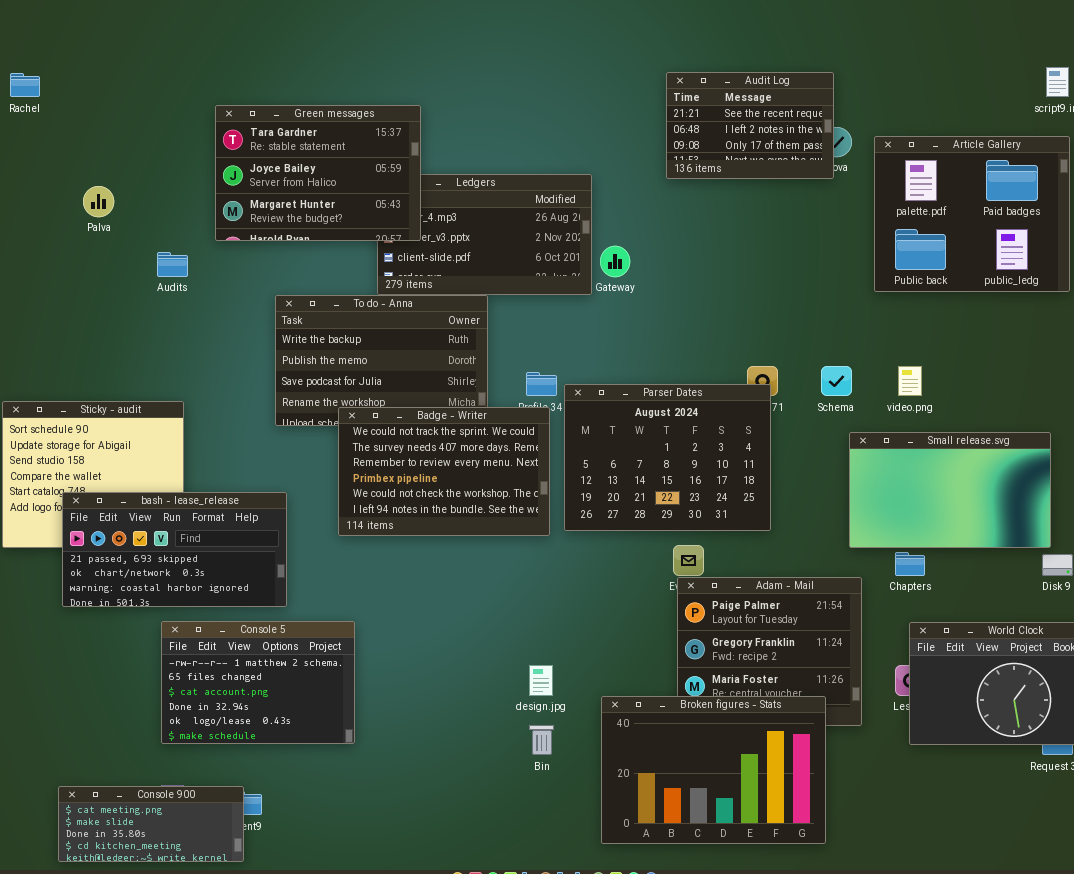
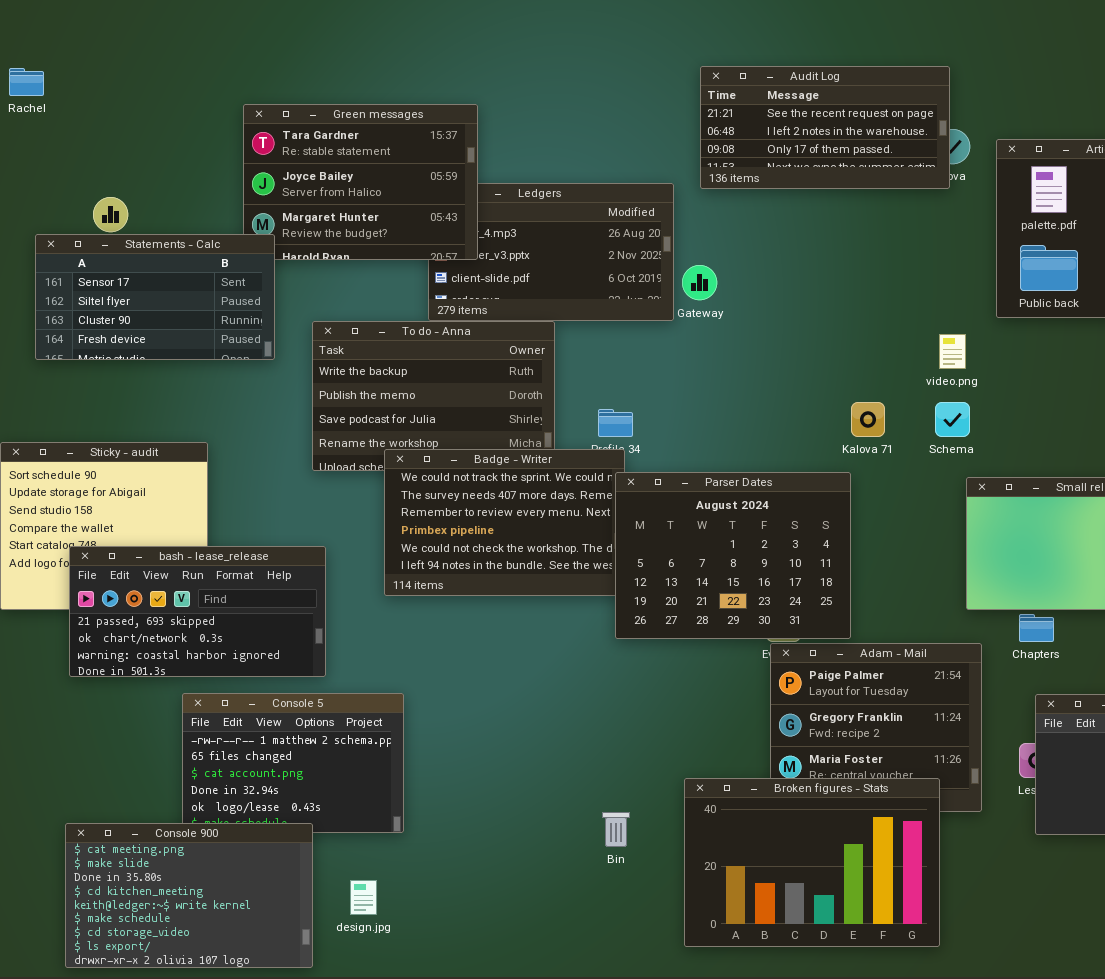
Audit Log: [666,72,834,179] -> [700,66,950,189], resized
Statements - Calc: none -> [35,234,275,360], opened
video.png: [898,366,922,396] -> [939,334,966,369], moved
Parser Dates: [564,384,771,531] -> [615,472,851,639], moved
design.jpg: [529,665,553,696] -> [350,880,377,915], moved
Console 900: [58,786,244,862] -> [65,823,313,968], resized

